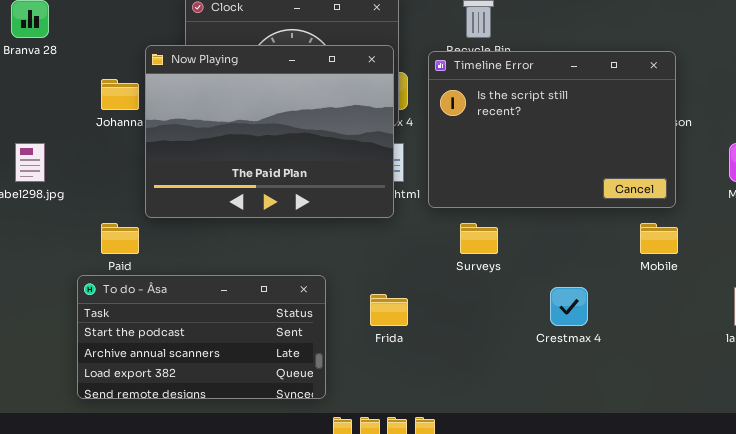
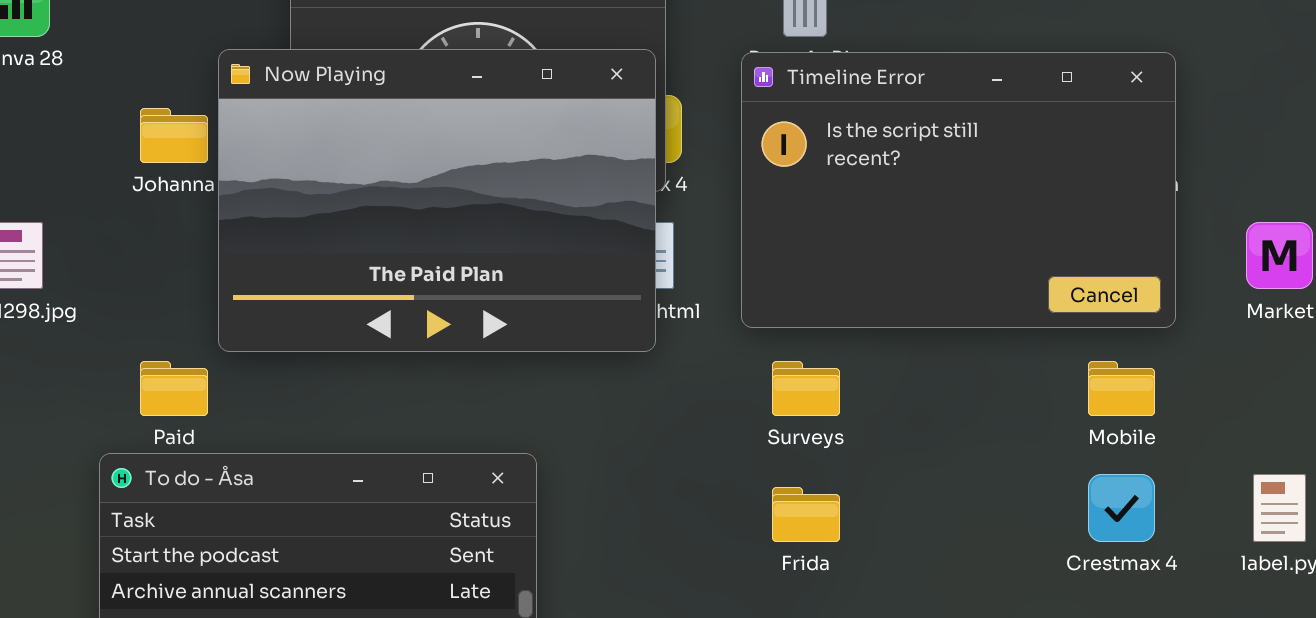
Timeline Error: [428,51,676,208] -> [741,52,1176,328], moved
Crestmax 4: [550,287,588,326] -> [1088,474,1155,542], moved
Frida: [370,294,408,326] -> [772,487,840,542], moved

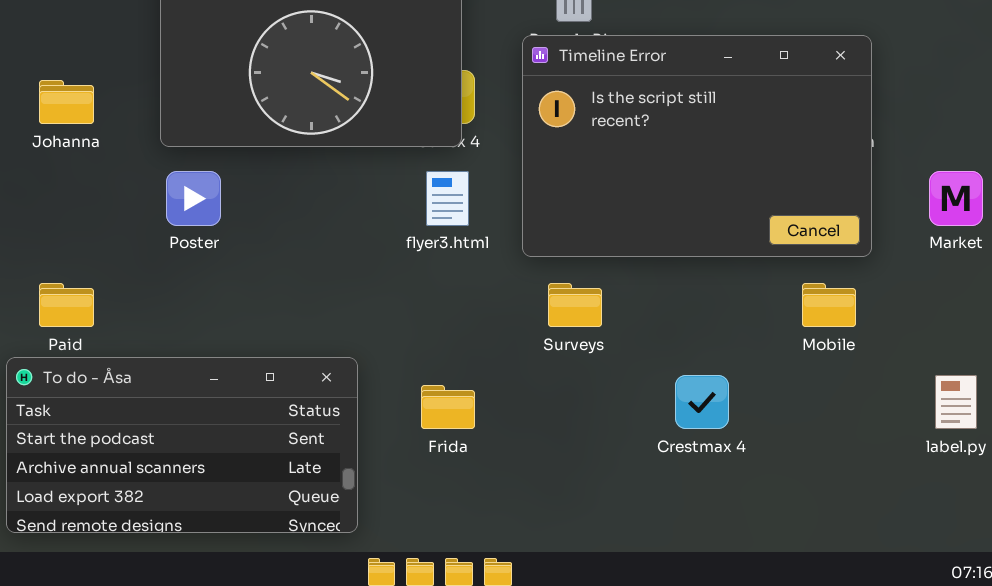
Now Playing: [218,49,656,352] -> none, closed
Crestmax 4: [1088,474,1155,542] -> [675,375,729,429], moved
Frida: [772,487,840,542] -> [421,385,475,429], moved

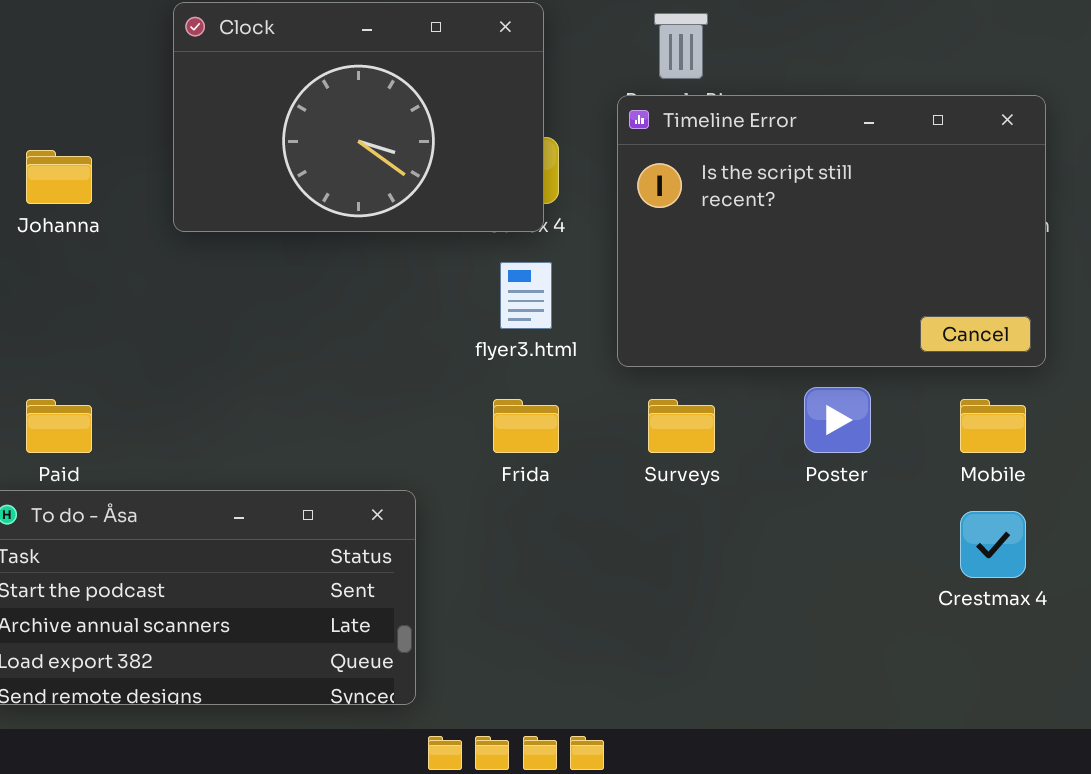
Poster: [166,171,221,226] -> [804,387,871,453], moved
Crestmax 4: [675,375,729,429] -> [960,511,1026,578], moved
Frida: [421,385,475,429] -> [493,399,559,453], moved

